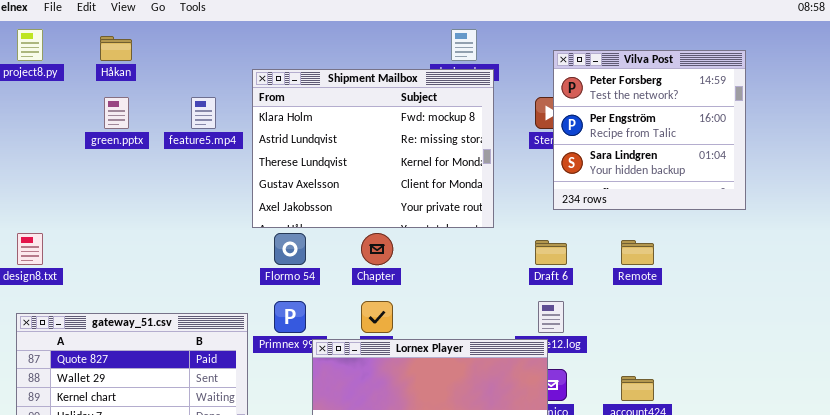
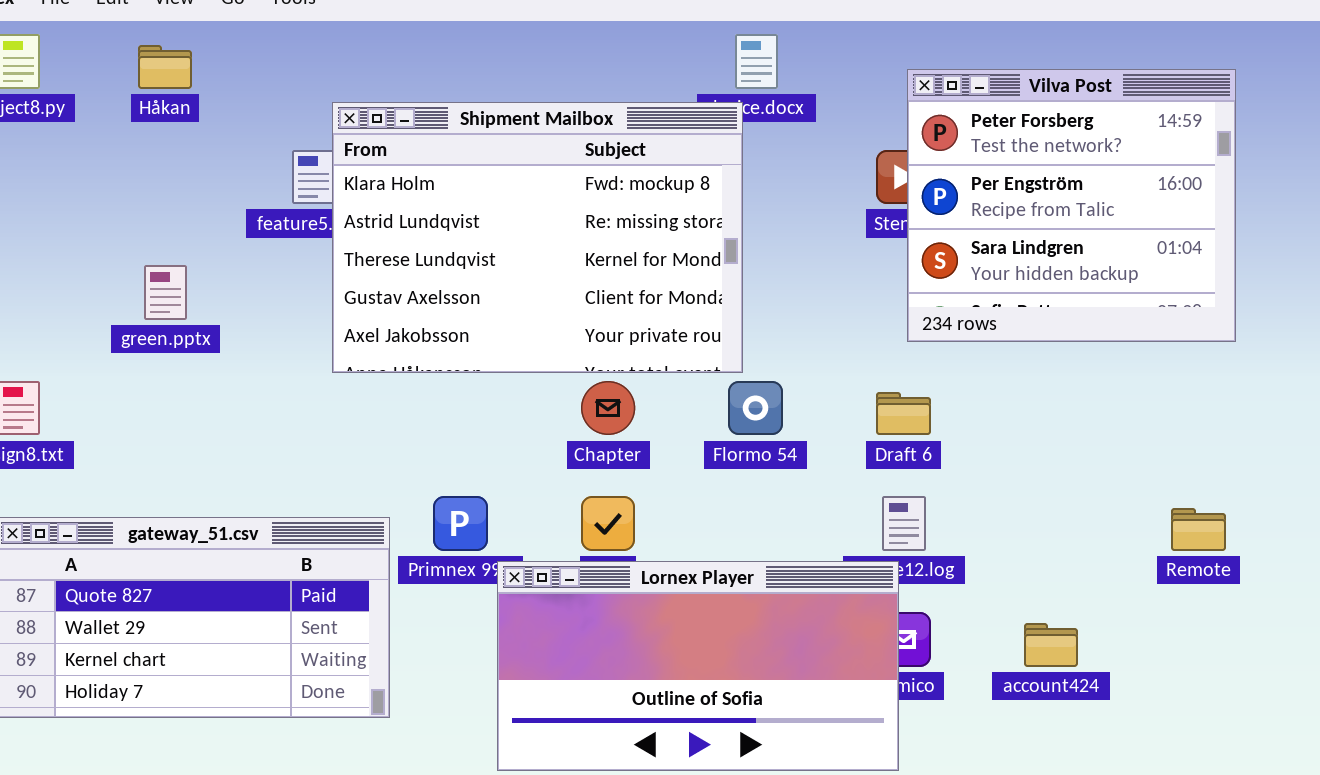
Shipment Mailbox: [252,69,494,228] -> [332,102,743,373], moved
green.pptx: [104,97,129,129] -> [144,265,187,320], moved
Flormo 54: [274,233,306,265] -> [728,381,783,435], moved
Remote: [621,240,654,265] -> [1171,508,1226,551], moved

